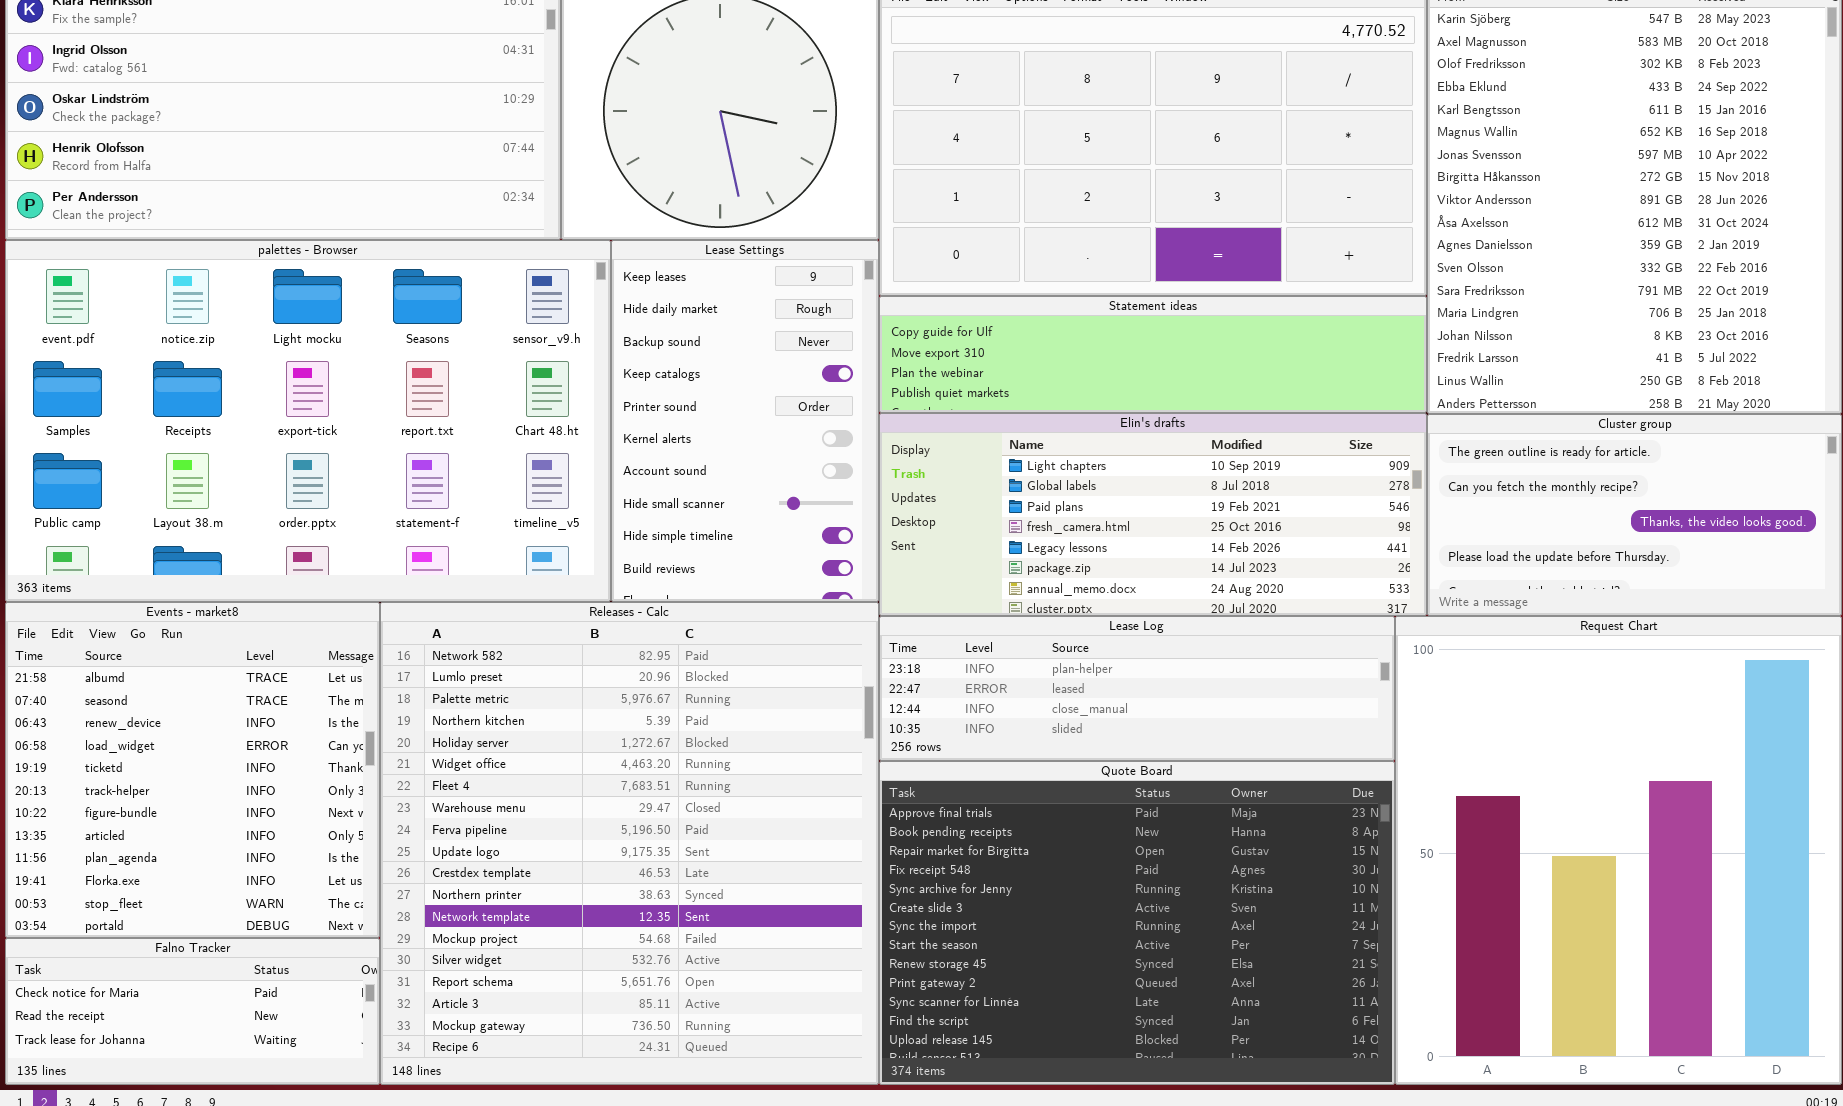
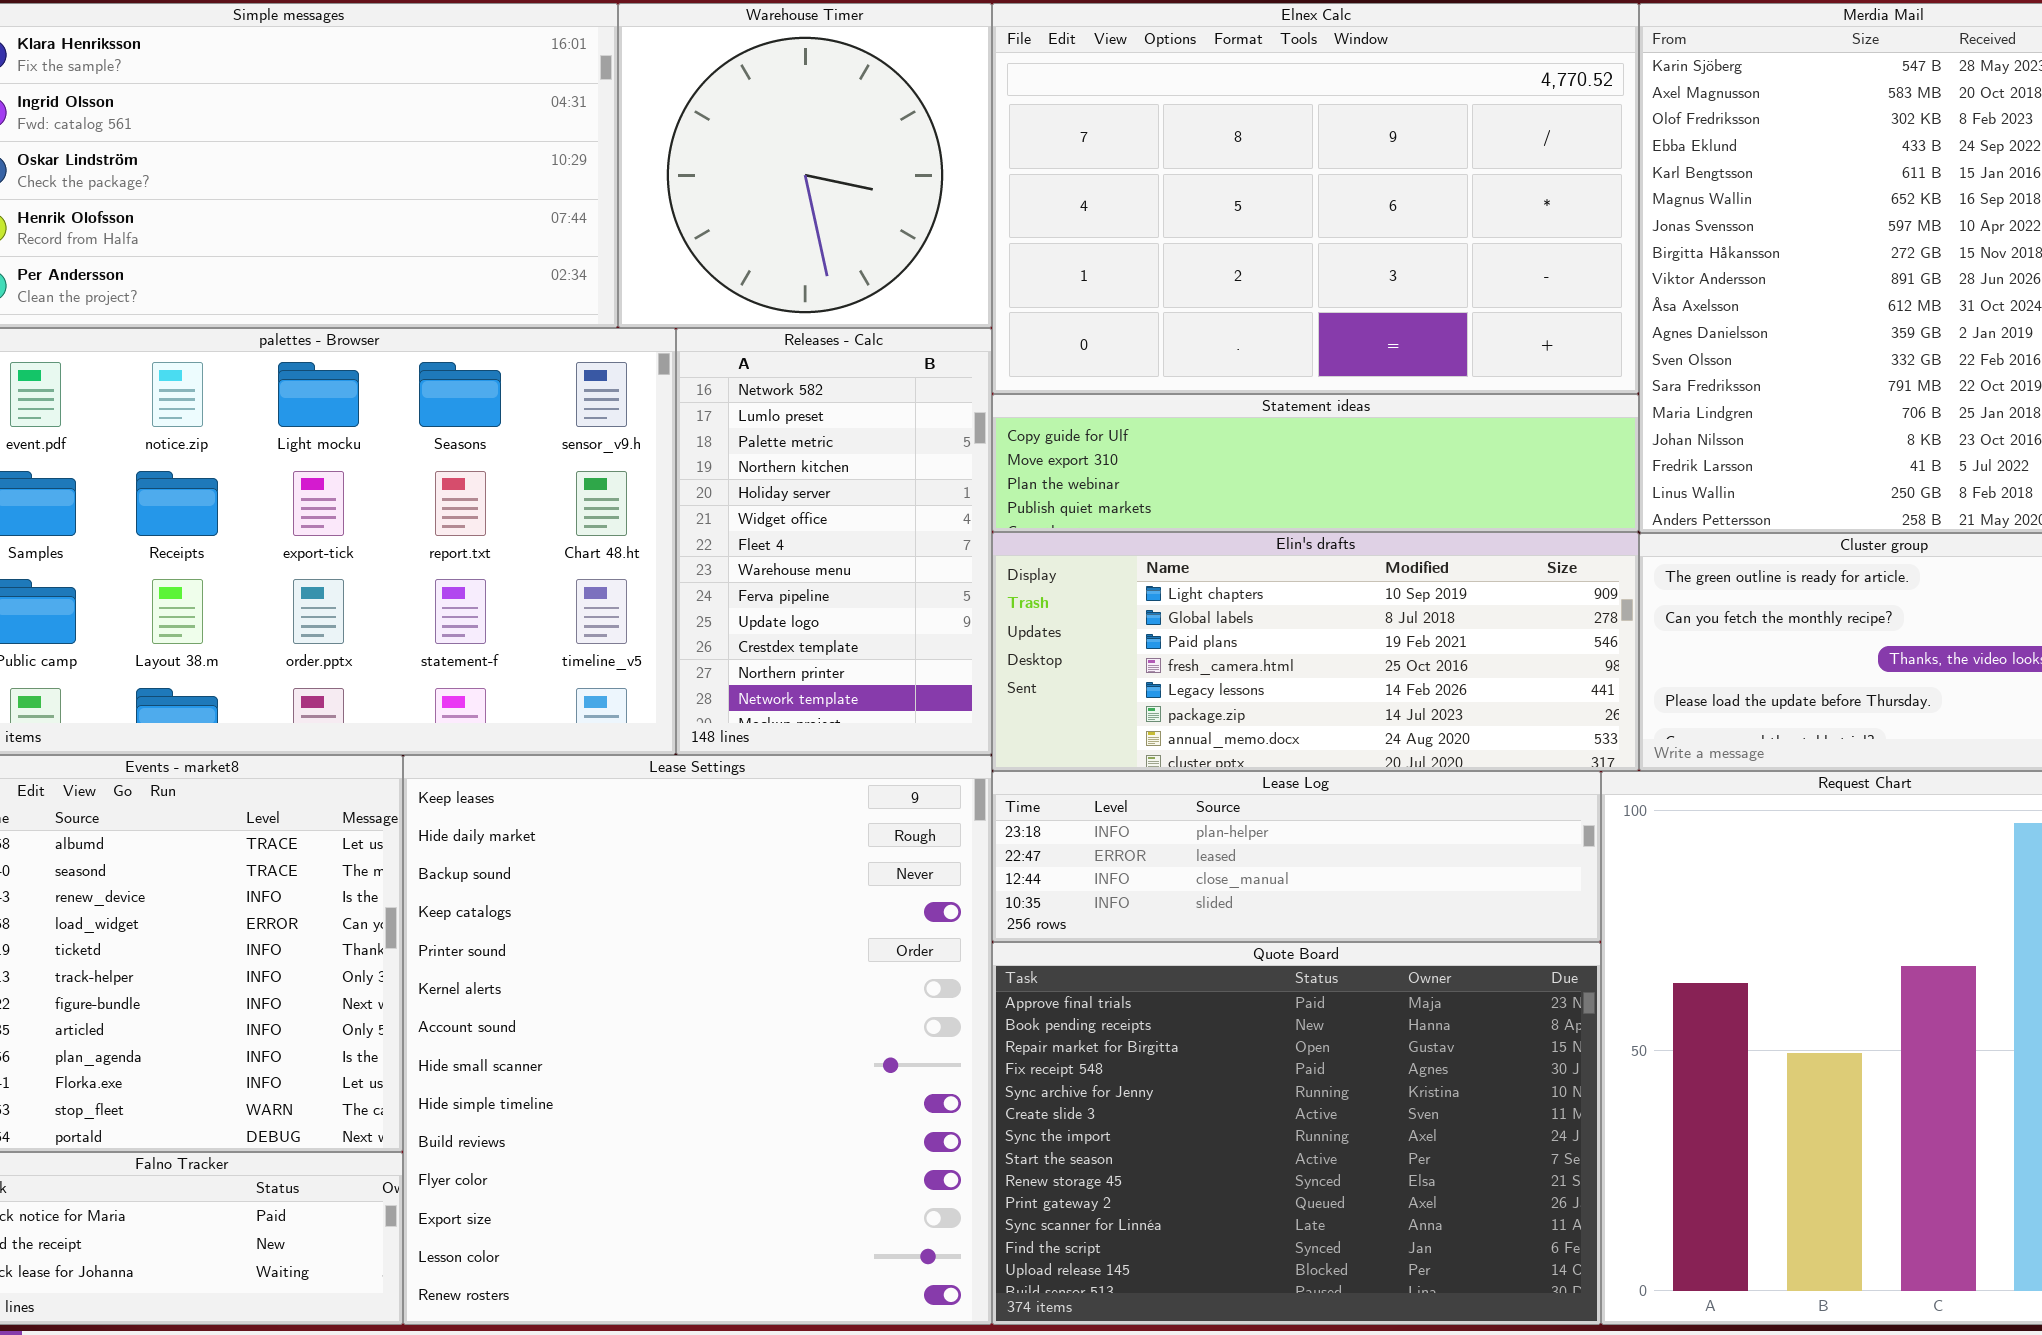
Lease Settings: [611,240,879,602] -> [403,755,992,1325], moved, resized
Releases - Calc: [380,602,879,1085] -> [676,328,992,755], moved, resized

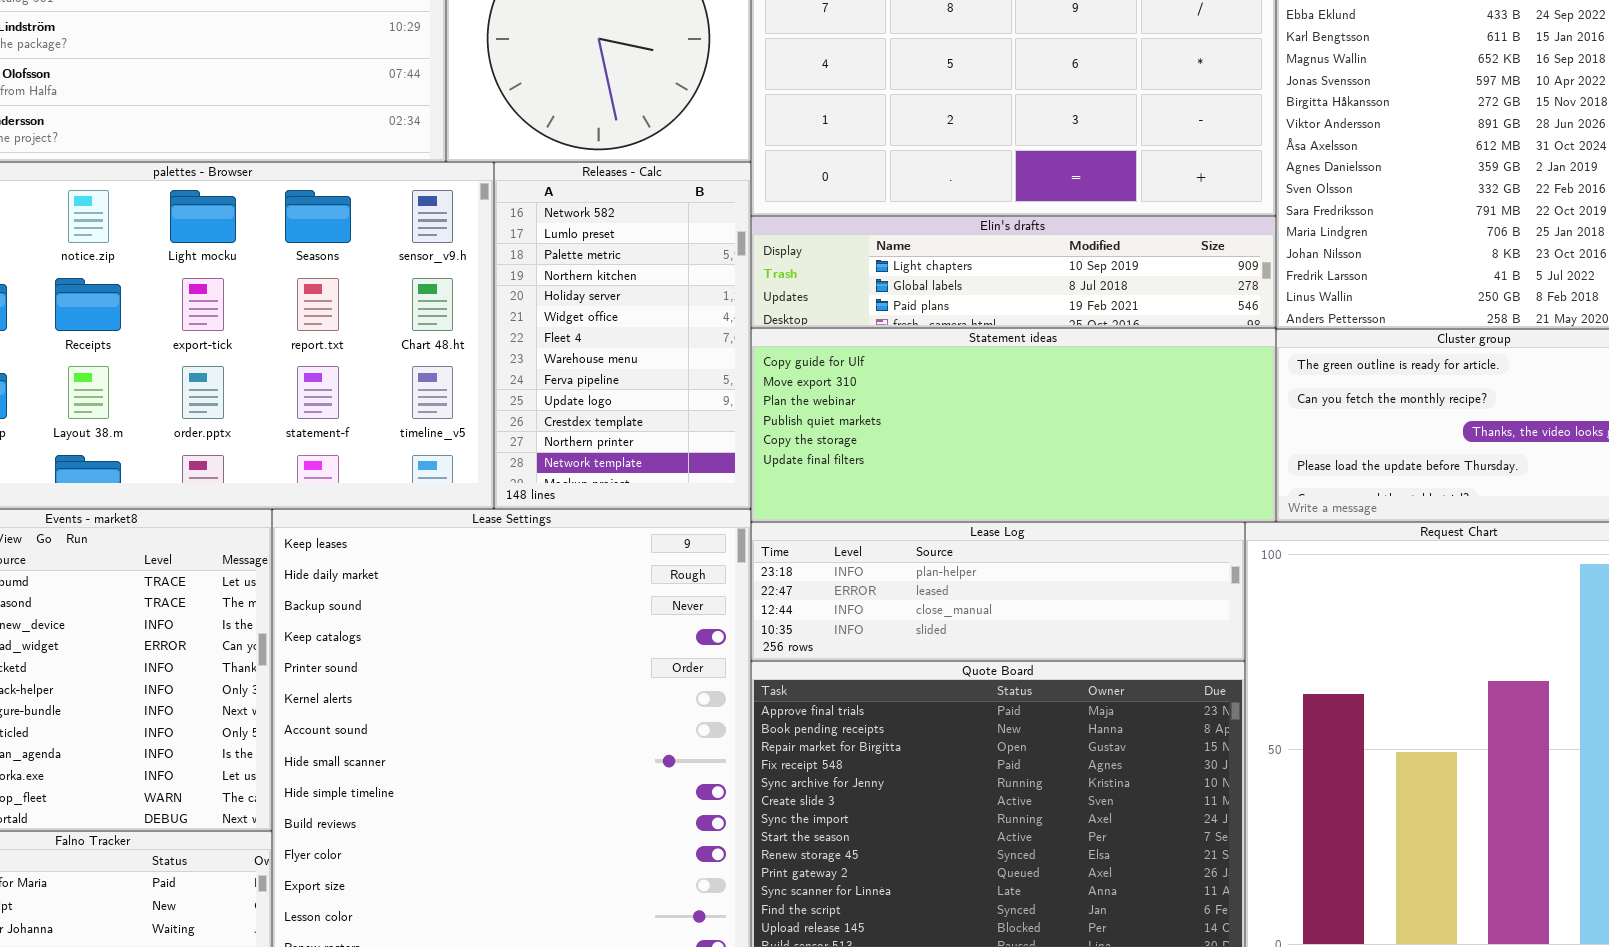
Statement ideas: [992,394,1639,532] -> [751,328,1276,522], moved, resized
Elin's drafts: [992,532,1639,771] -> [751,216,1276,328], moved, resized

